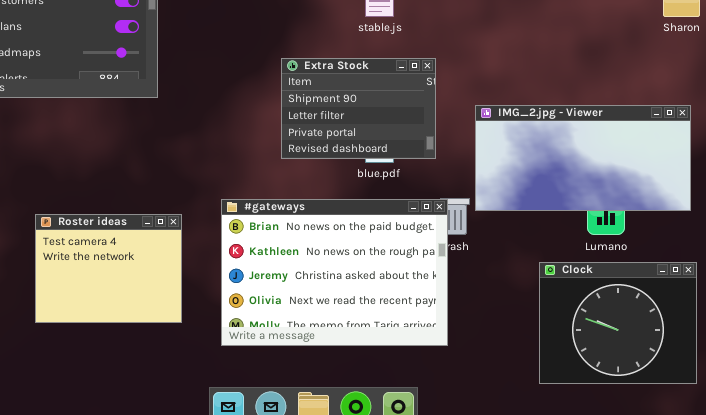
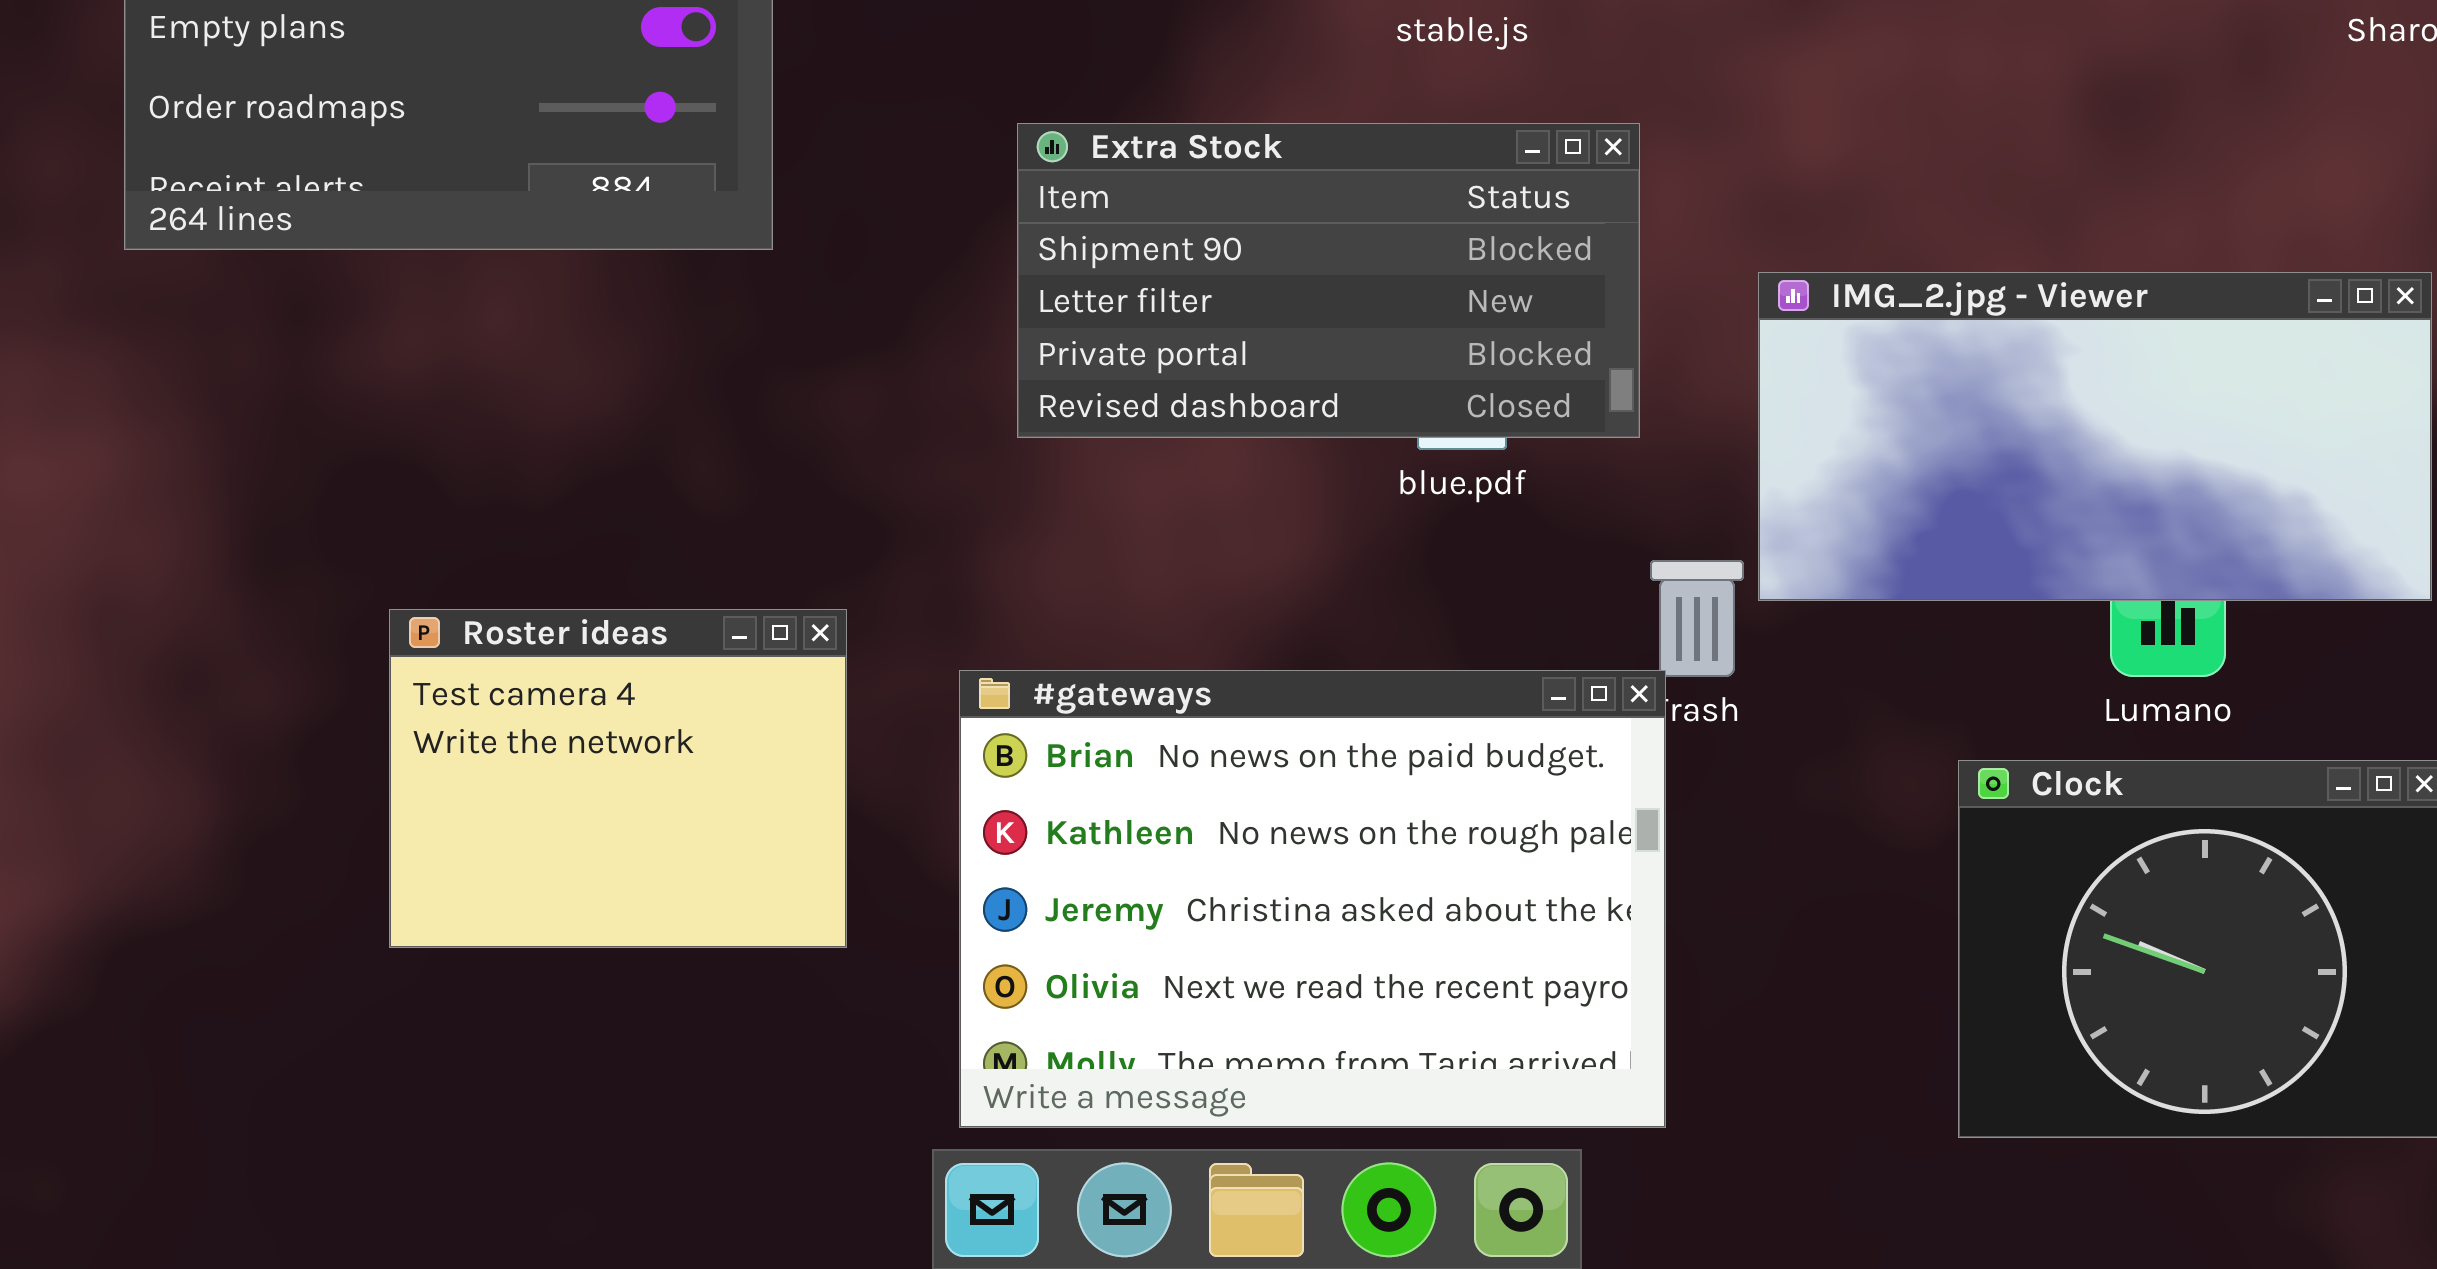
Extra Stock: [281,58,436,159] -> [1017,123,1640,438], resized
#gateways: [221,199,448,346] -> [959,670,1666,1128], moved

